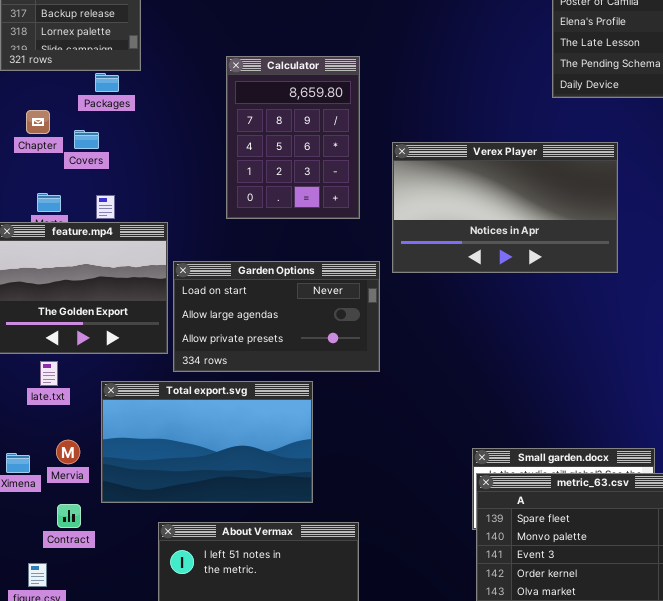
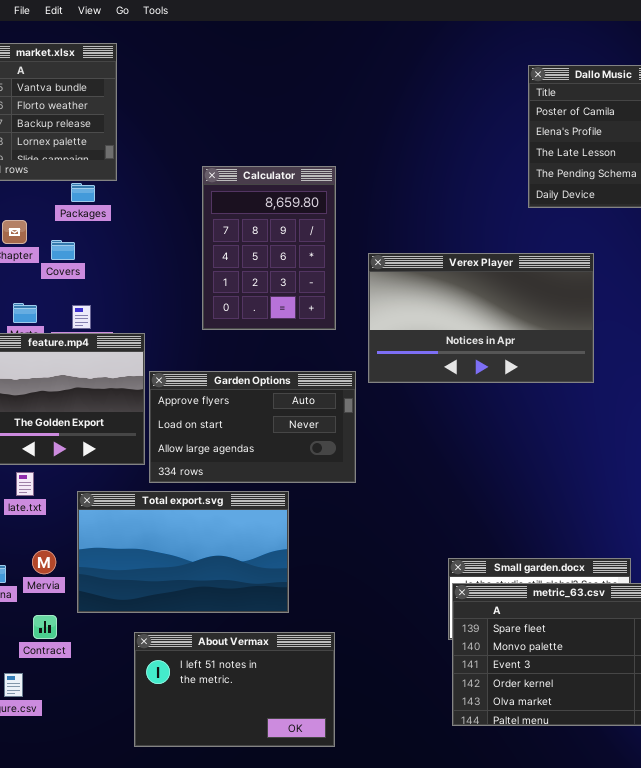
Garden Options: [173,261,380,372] -> [149,371,356,483], scrolled up 1 row

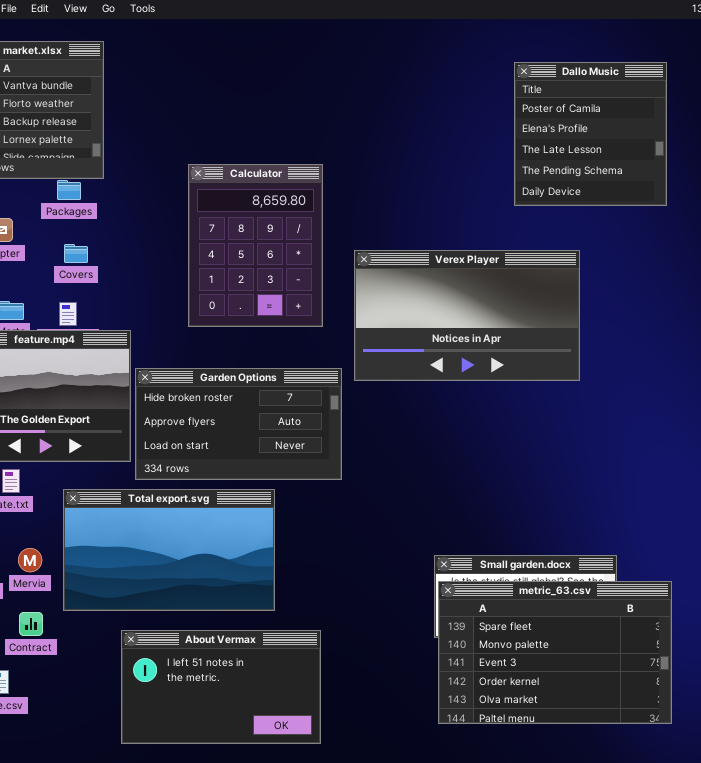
Covers: [51,240,75,260] -> [64,244,88,263], moved
Garden Options: [149,371,356,483] -> [135,368,342,480], scrolled up 1 row

